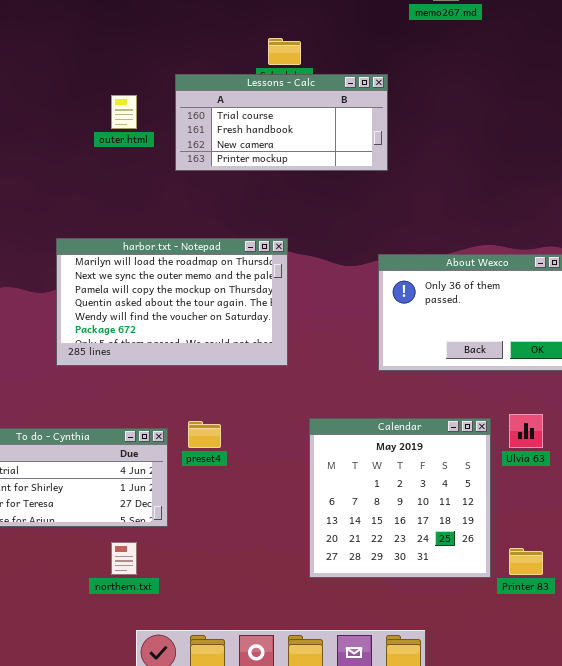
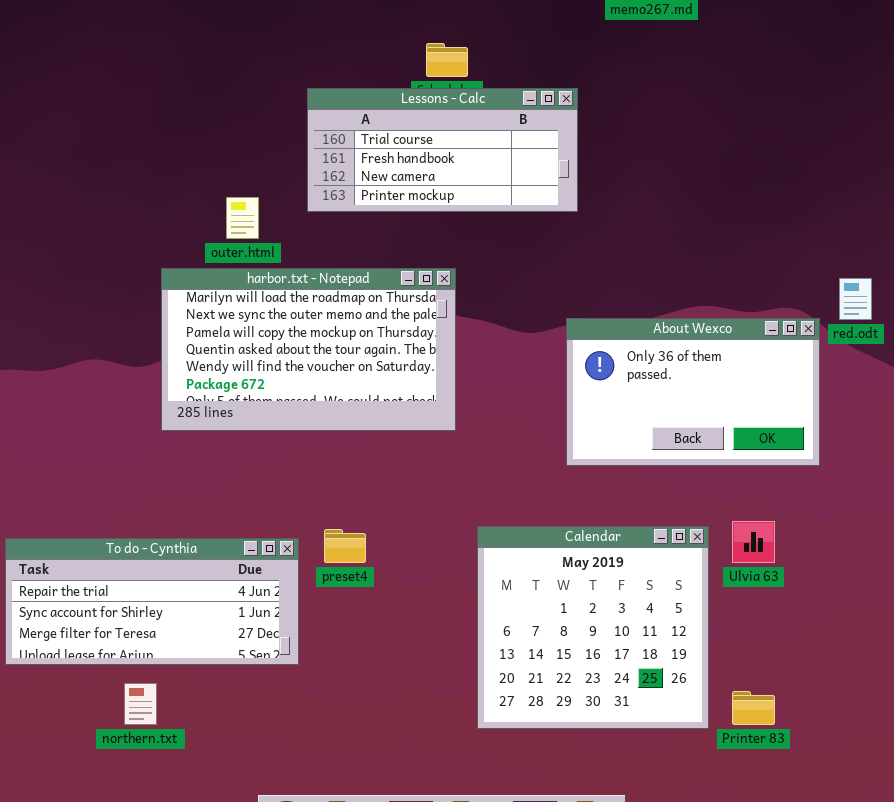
outer.html: [111,95,137,129] -> [226,197,259,239], moved
harbor.txt - Notepad: [56,238,288,366] -> [161,268,456,431], moved
northern.txt: [111,542,137,575] -> [124,683,157,725], moved

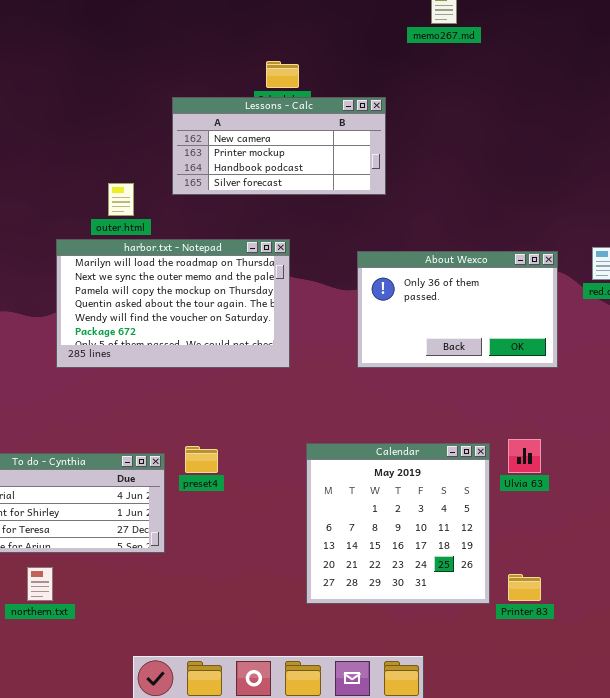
Lessons - Calc: [307,88,578,212] -> [172,97,386,195], scrolled down 2 rows
About Wexco: [566,318,820,466] -> [357,251,558,368], moved

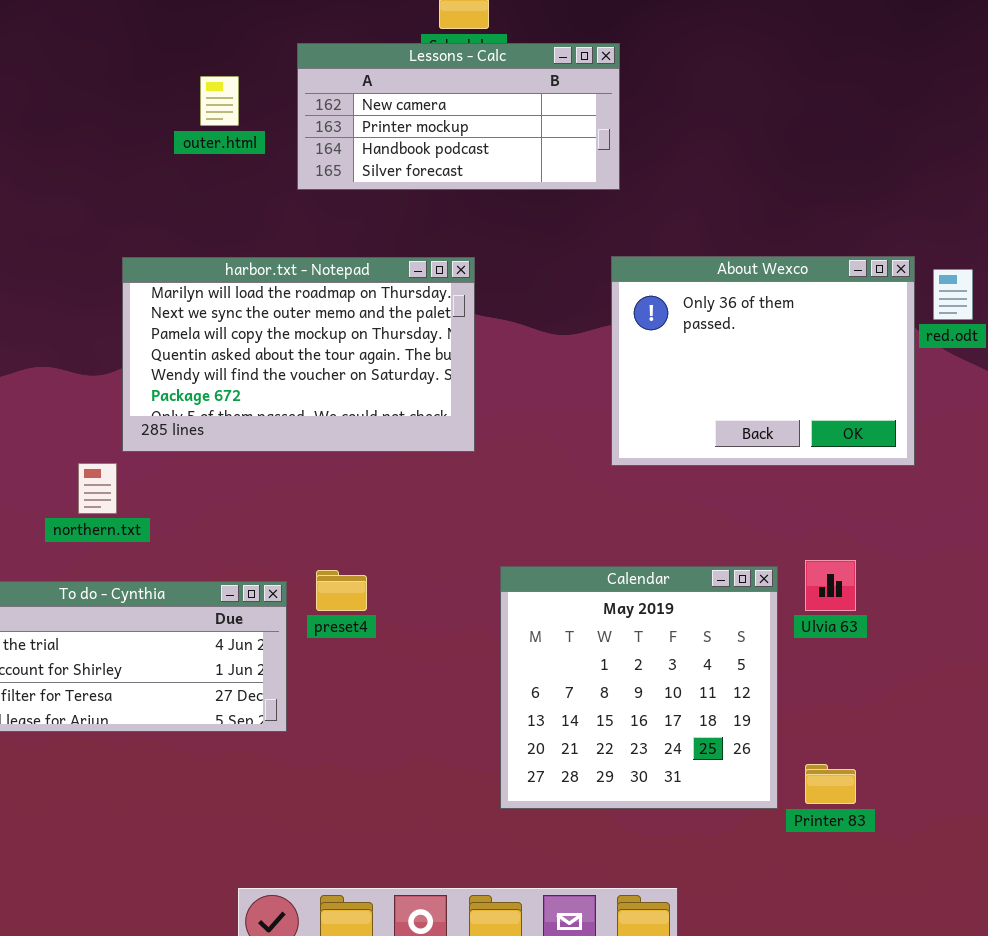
outer.html: [108,183,134,216] -> [200,76,239,126], moved
About Wexco: [357,251,558,368] -> [611,256,915,466], moved, resized
northern.txt: [27,567,53,601] -> [78,463,117,514], moved

